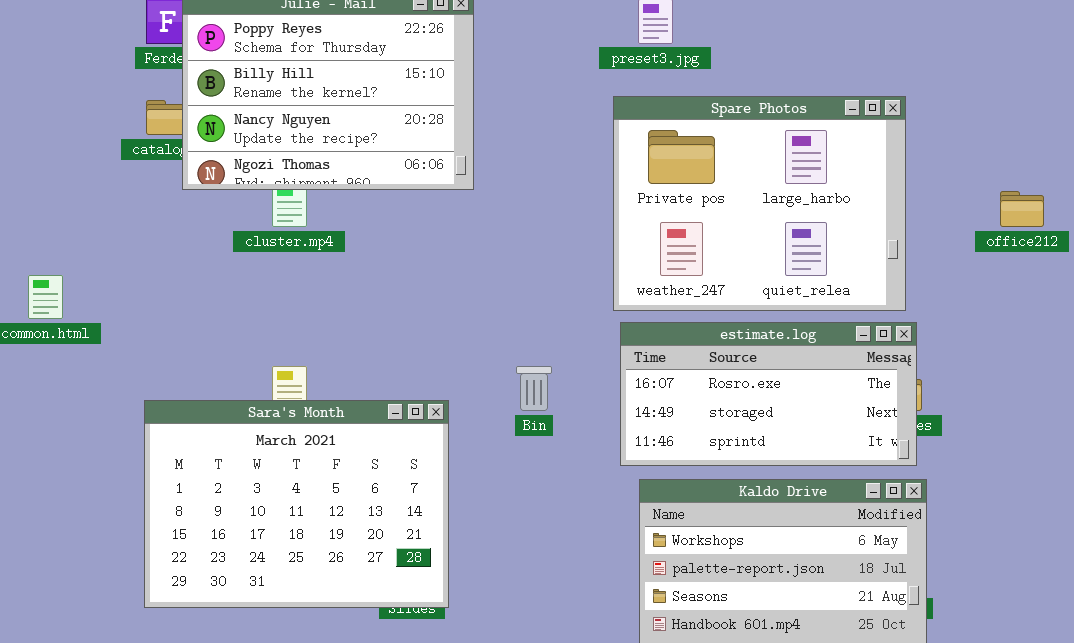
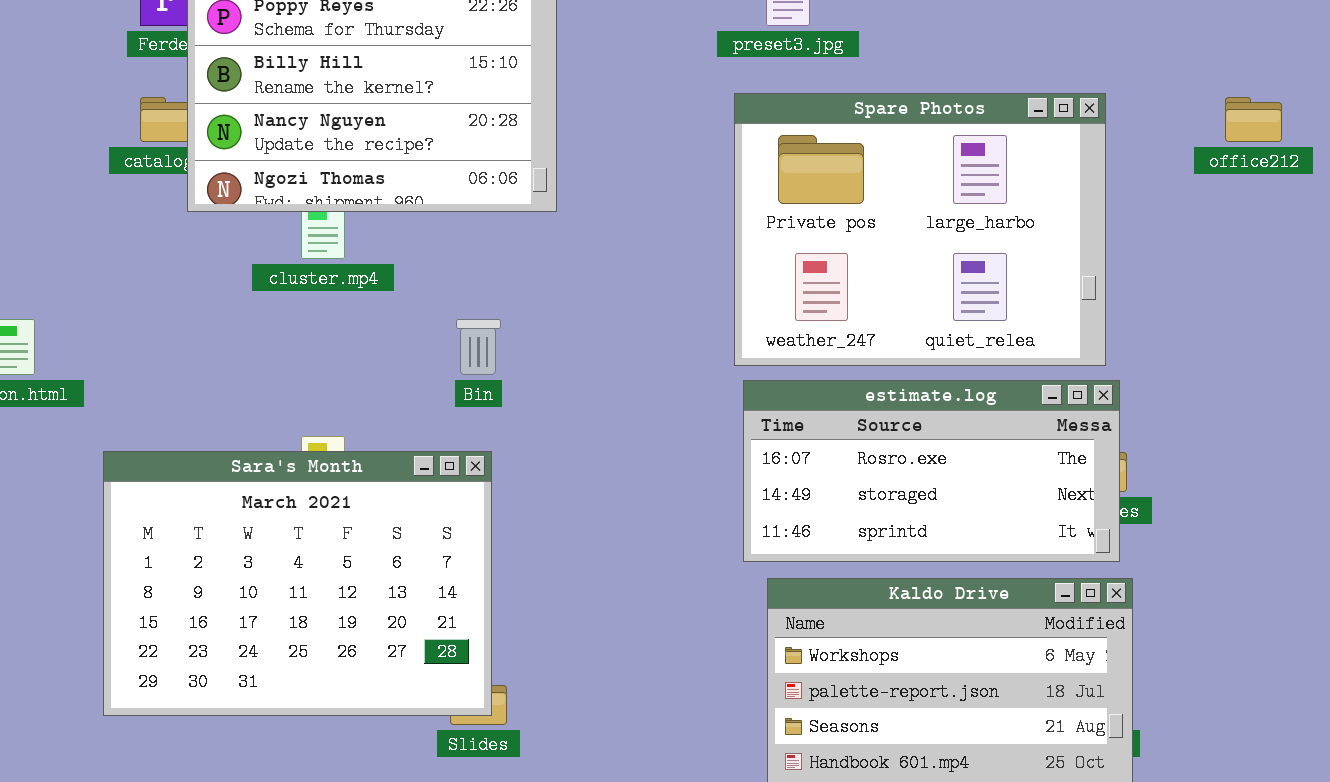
office212: [1000,191,1044,227] -> [1225,97,1282,142], moved
Bin: [516,366,552,411] -> [456,319,501,375], moved
Sara's Month: [144,400,449,608] -> [103,451,492,716], moved

